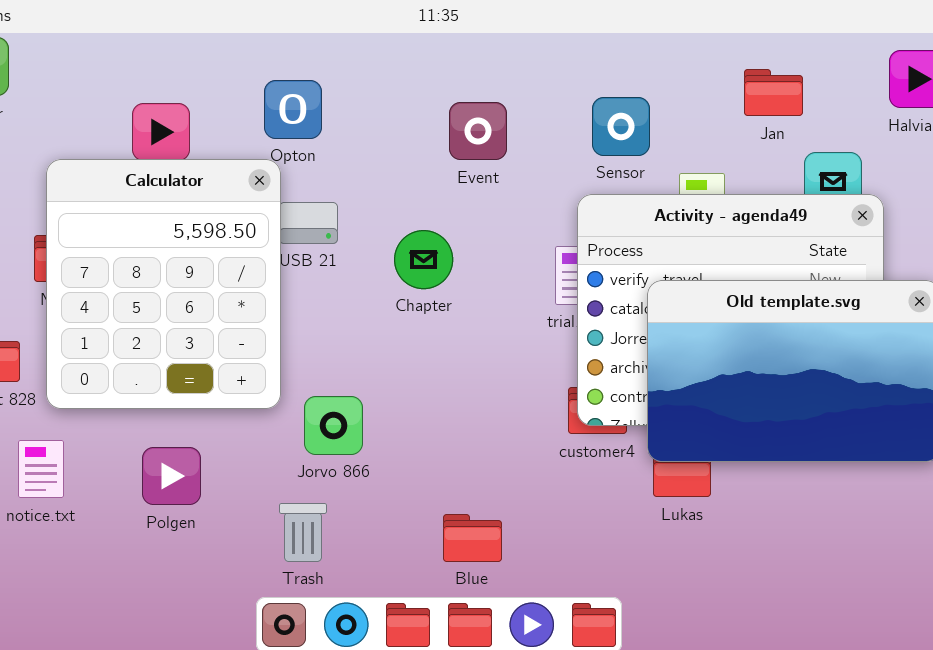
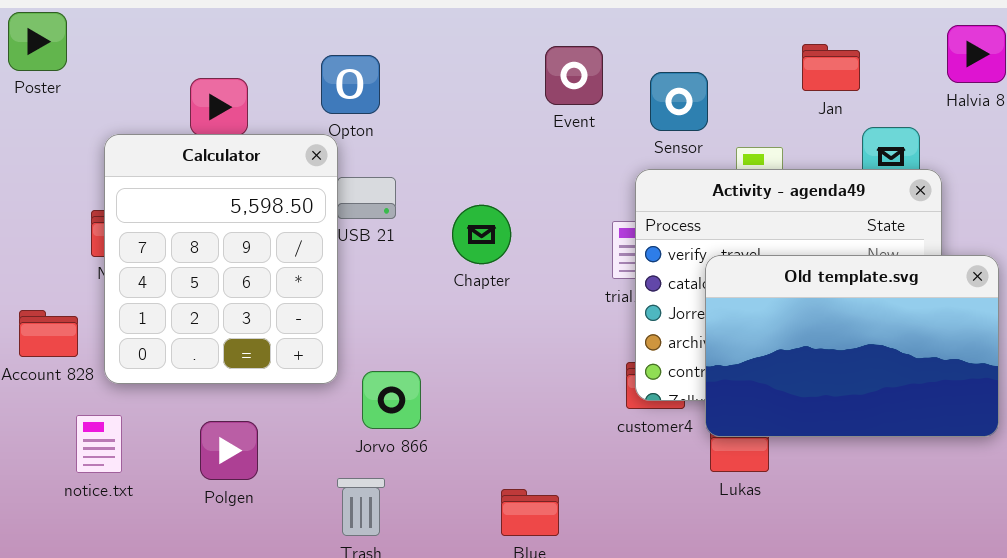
Event: [449,102,507,160] -> [545,46,603,105], moved

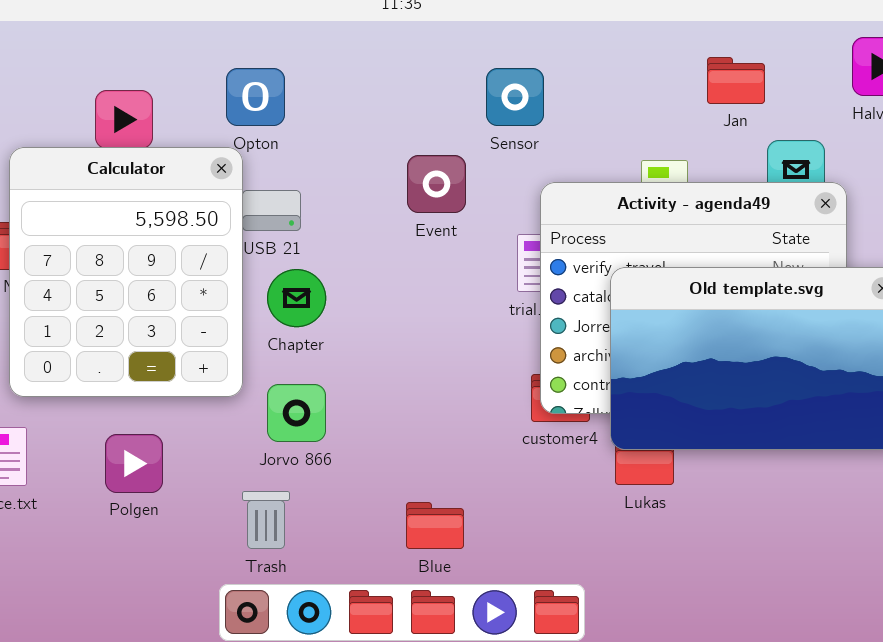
Event: [545,46,603,105] -> [407,155,466,213], moved
Sensor: [650,72,708,131] -> [486,68,544,126], moved
Chapter: [452,205,511,264] -> [267,269,326,327], moved

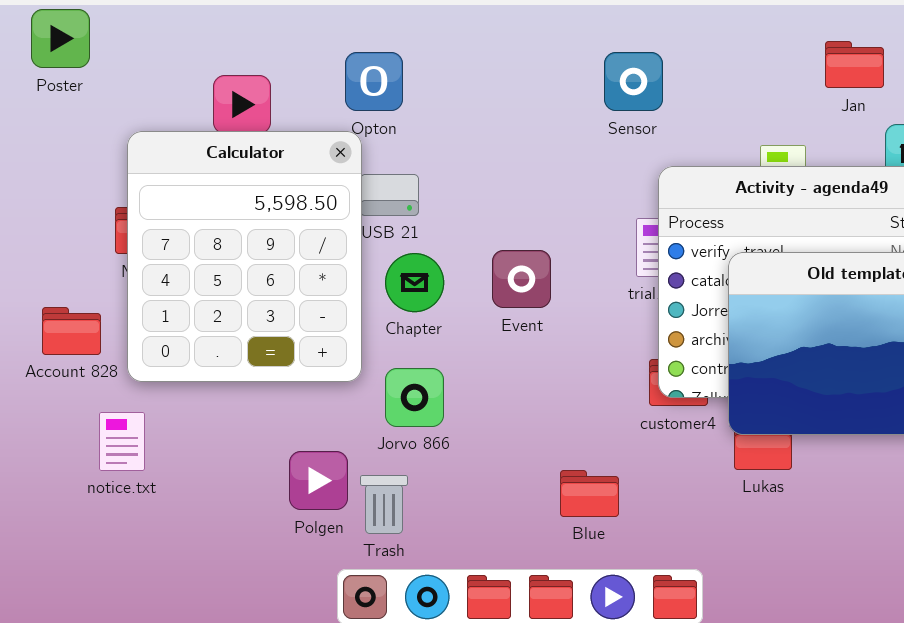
Event: [407,155,466,213] -> [492,250,551,308], moved
Polgen: [105,434,163,493] -> [289,451,348,510], moved
Blue: [406,502,464,549] -> [560,470,619,517], moved

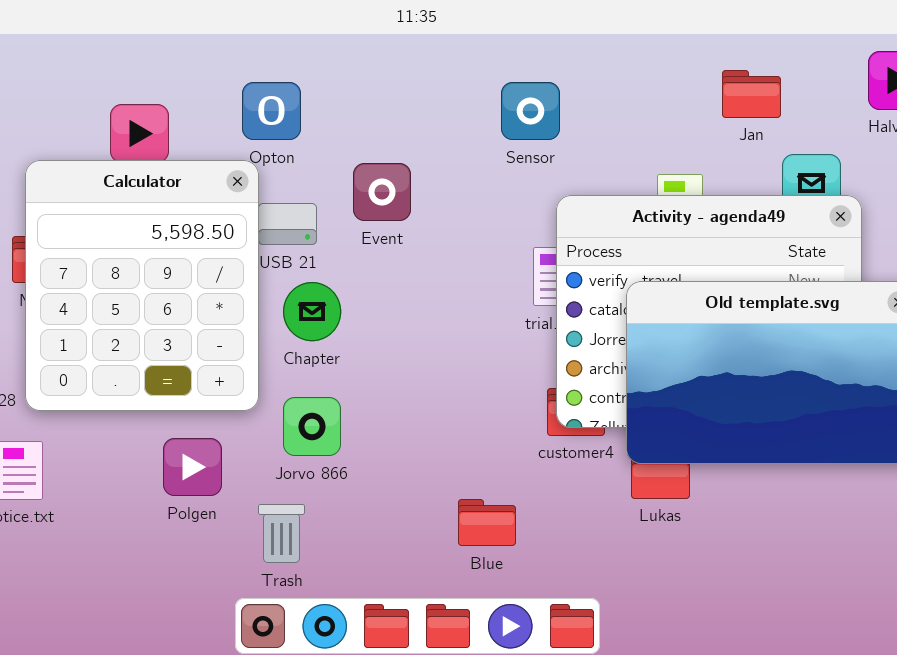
Event: [492,250,551,308] -> [353,163,411,221], moved
Polgen: [289,451,348,510] -> [163,438,222,496], moved

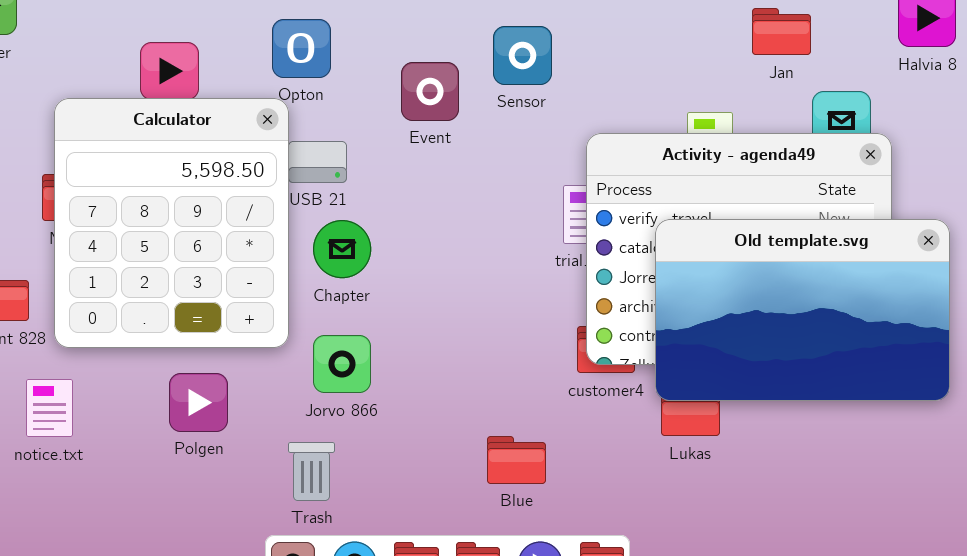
Sensor: [501,82,560,140] -> [493,26,552,85], moved
Event: [353,163,411,221] -> [401,62,459,121], moved
Polgen: [163,438,222,496] -> [169,373,228,432], moved

